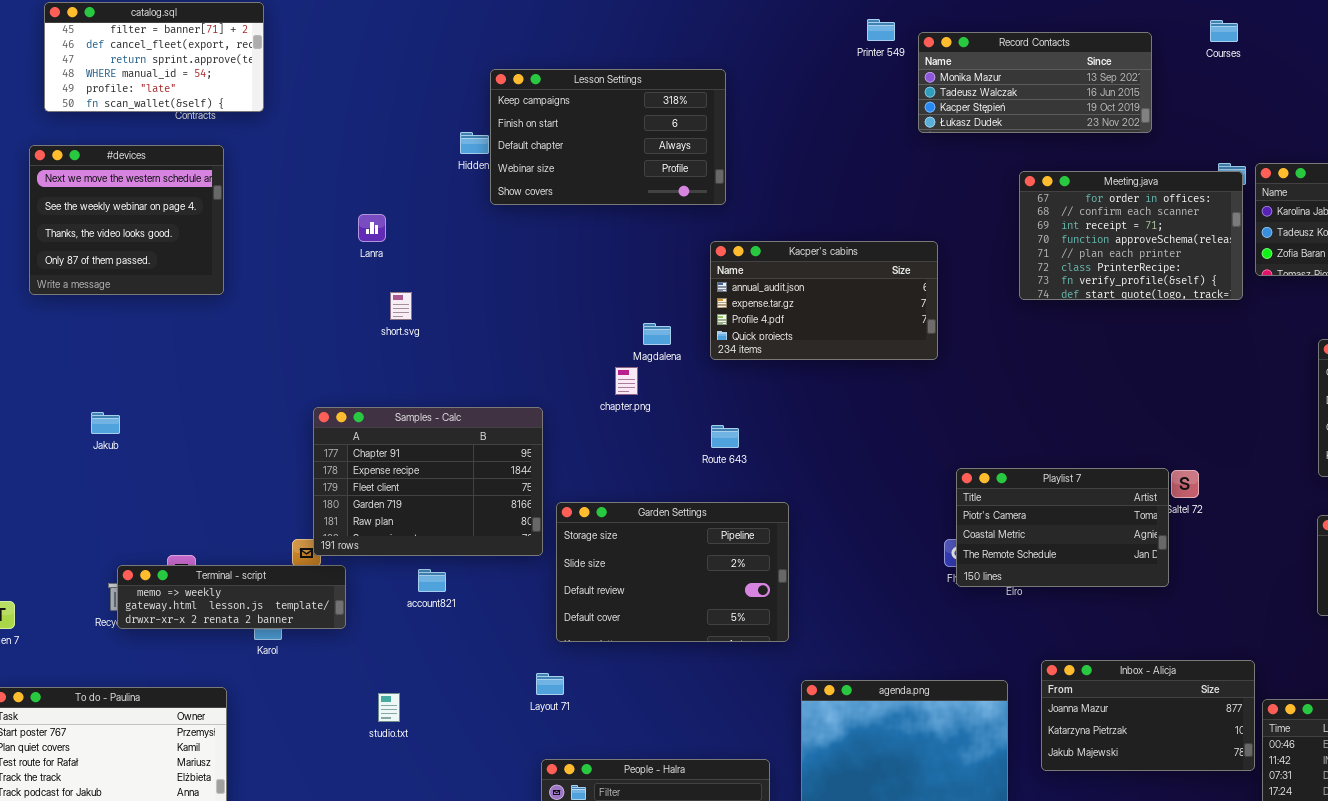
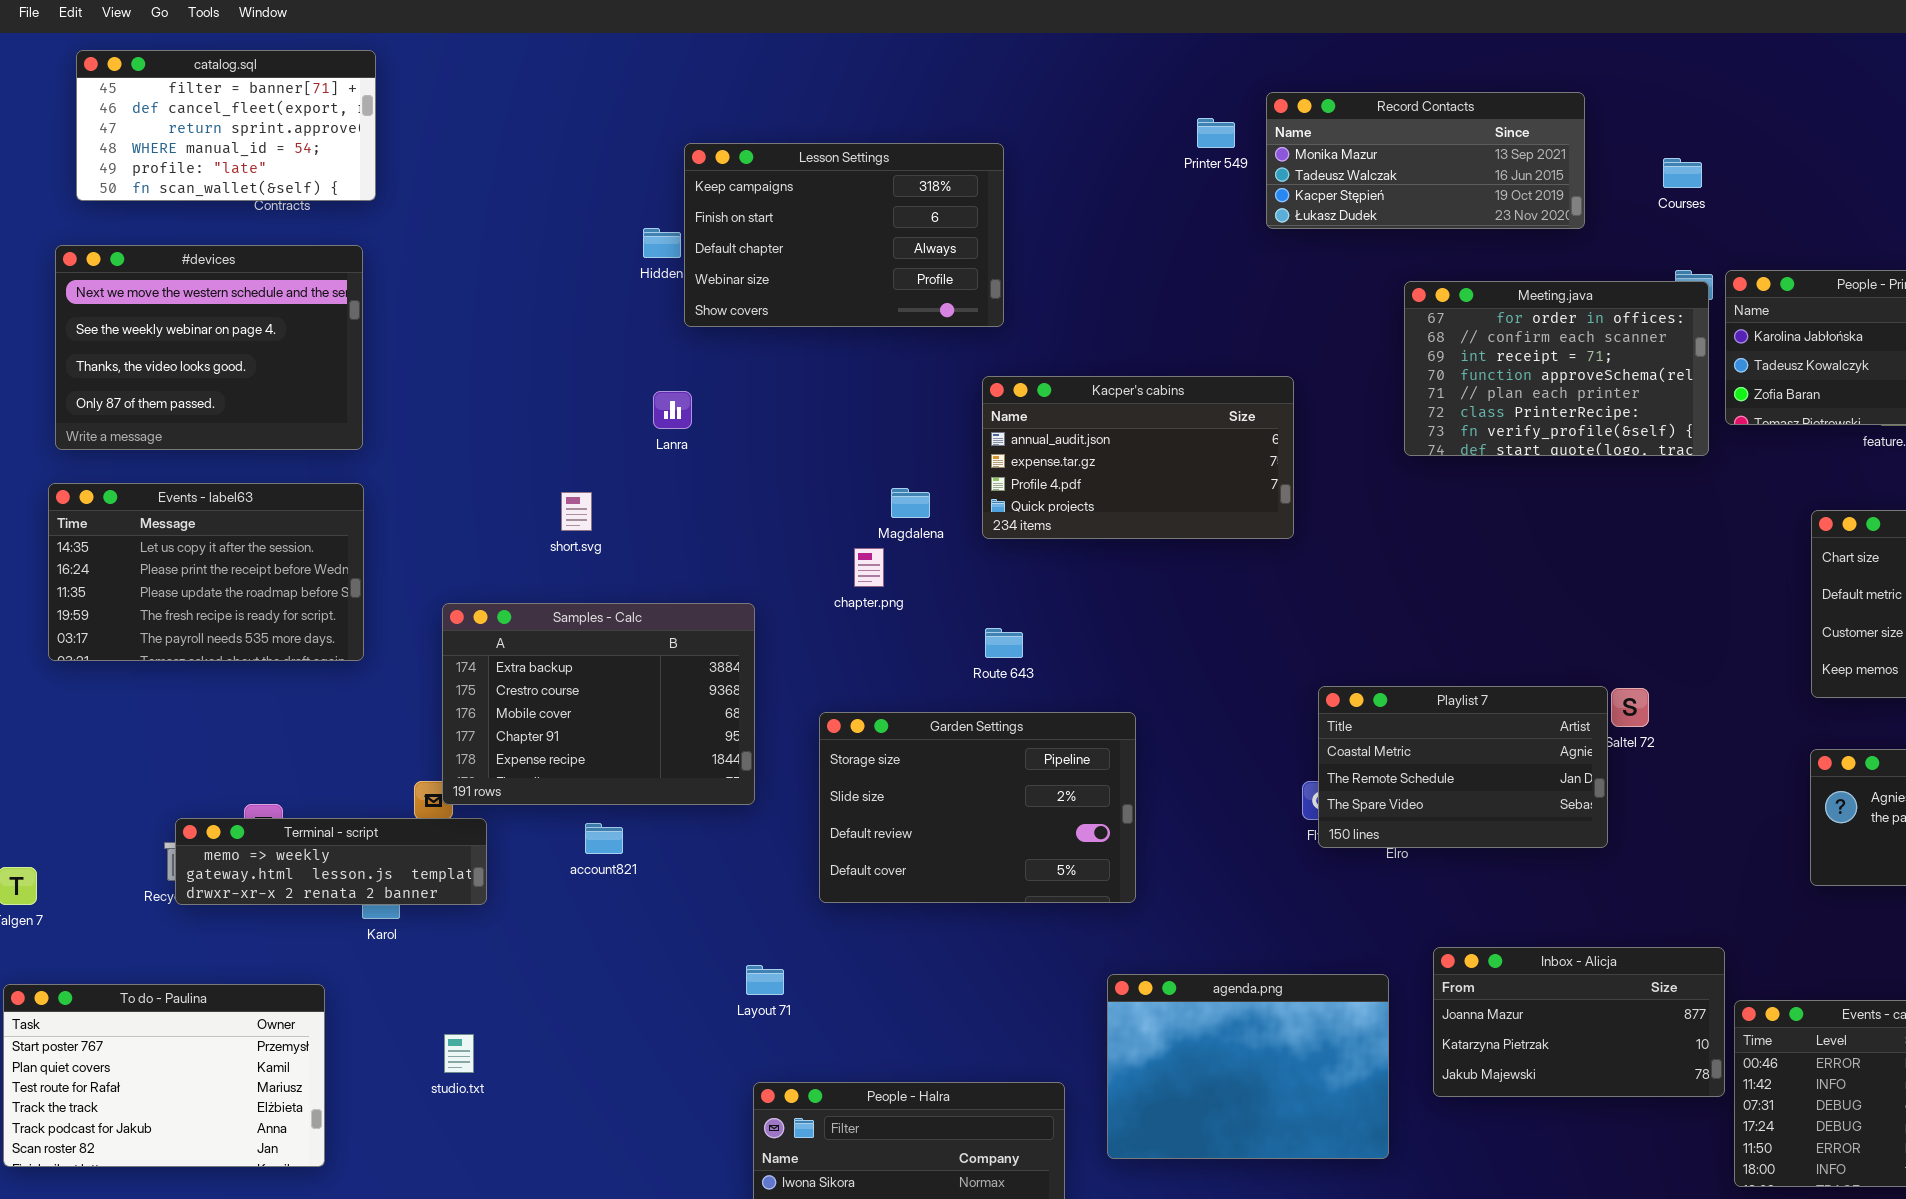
Printer 549: [867,19,895,41] -> [1197,118,1235,148], moved
Courses: [1210,20,1238,42] -> [1663,158,1702,188], moved
#devices: [29,145,224,295] -> [55,245,363,450], resized
Lanra: [358,214,386,242] -> [653,391,692,429], moved
short.svg: [390,292,412,320] -> [561,492,592,531], moved
Events - label63: none -> [48,483,364,661], opened
Samples - Calc: [313,407,543,556] -> [442,603,755,805], scrolled up 3 rows
Playlist 7: [956,468,1169,587] -> [1318,686,1608,848], scrolled down 1 row
Garden Settings: [556,502,789,642] -> [819,712,1136,903], moved
studio.txt: [378,693,400,722] -> [444,1034,474,1073], moved

